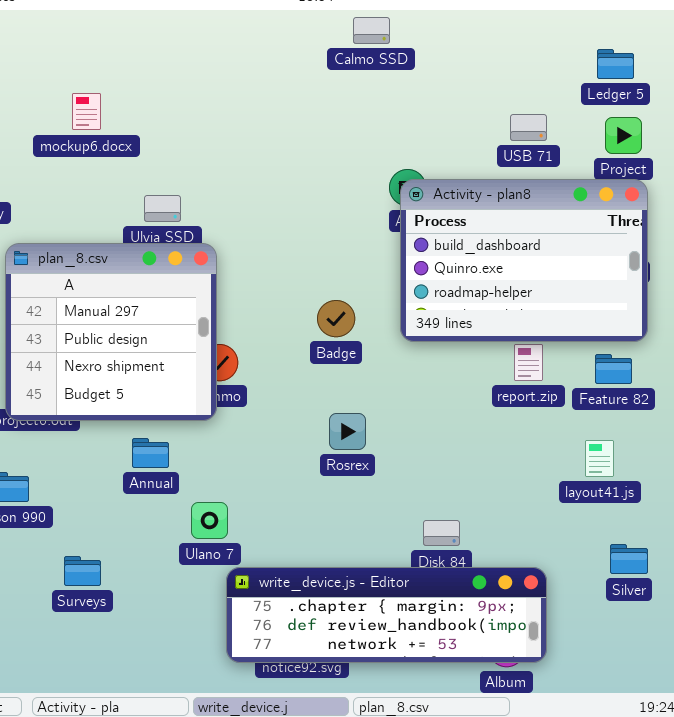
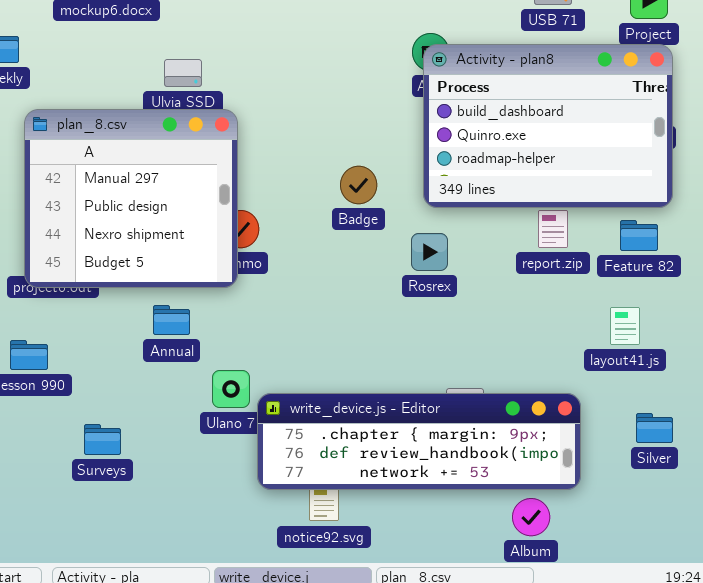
Rosrex: [329,413,366,450] -> [411,233,448,271], moved
write_device.js - Editor: [226,567,547,663] -> [257,393,581,490], moved

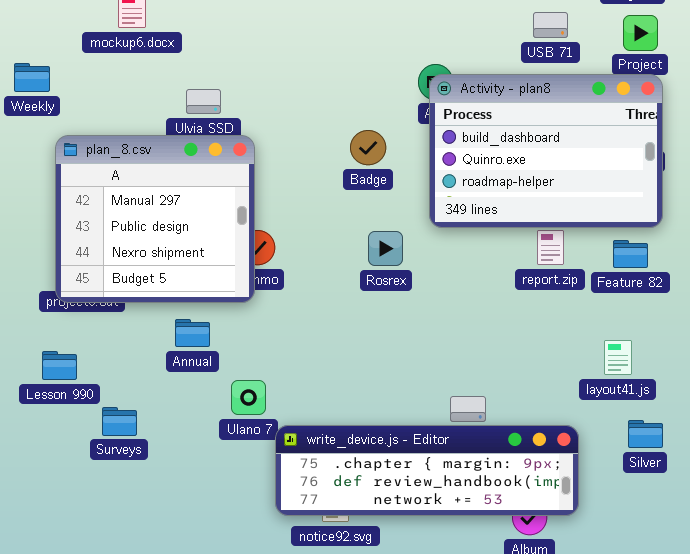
Badge: [340,166,377,204] -> [350,130,386,165], moved
Rosrex: [411,233,448,271] -> [368,231,403,266], moved
layout41.js: [610,307,640,345] -> [604,340,632,375], moved
write_device.js - Editor: [257,393,581,490] -> [275,425,579,516], moved
Surveys: [84,424,121,455] -> [102,407,137,436], moved

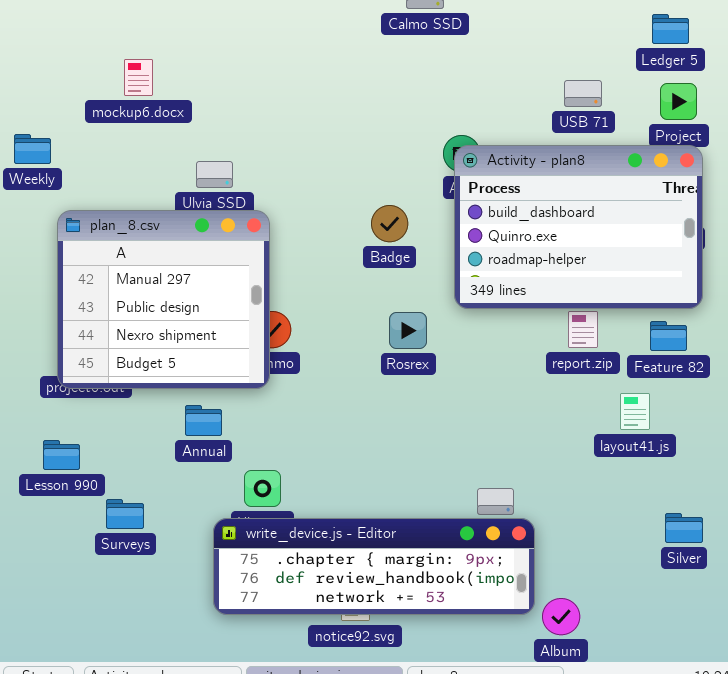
layout41.js: [604,340,632,375] -> [620,393,650,430], moved
write_device.js - Editor: [275,425,579,516] -> [213,518,535,615], moved

